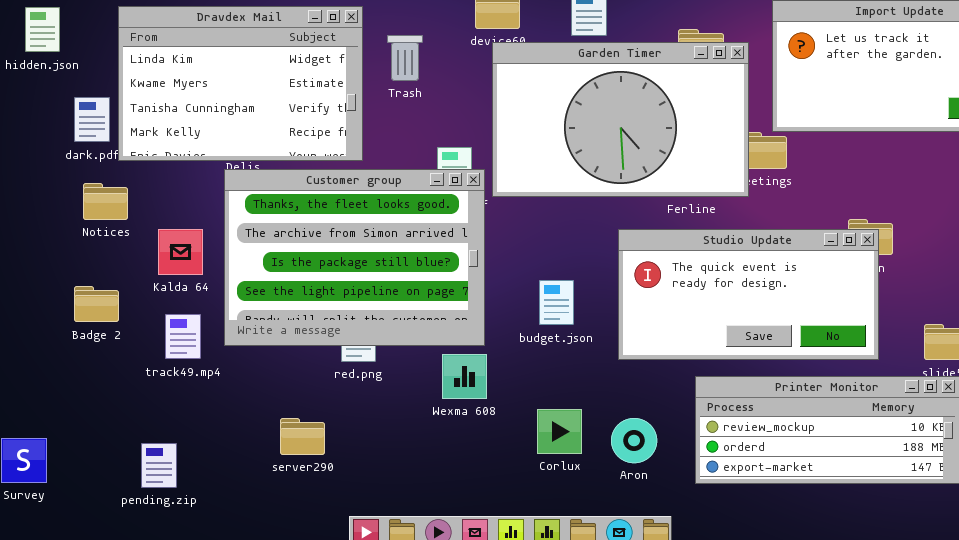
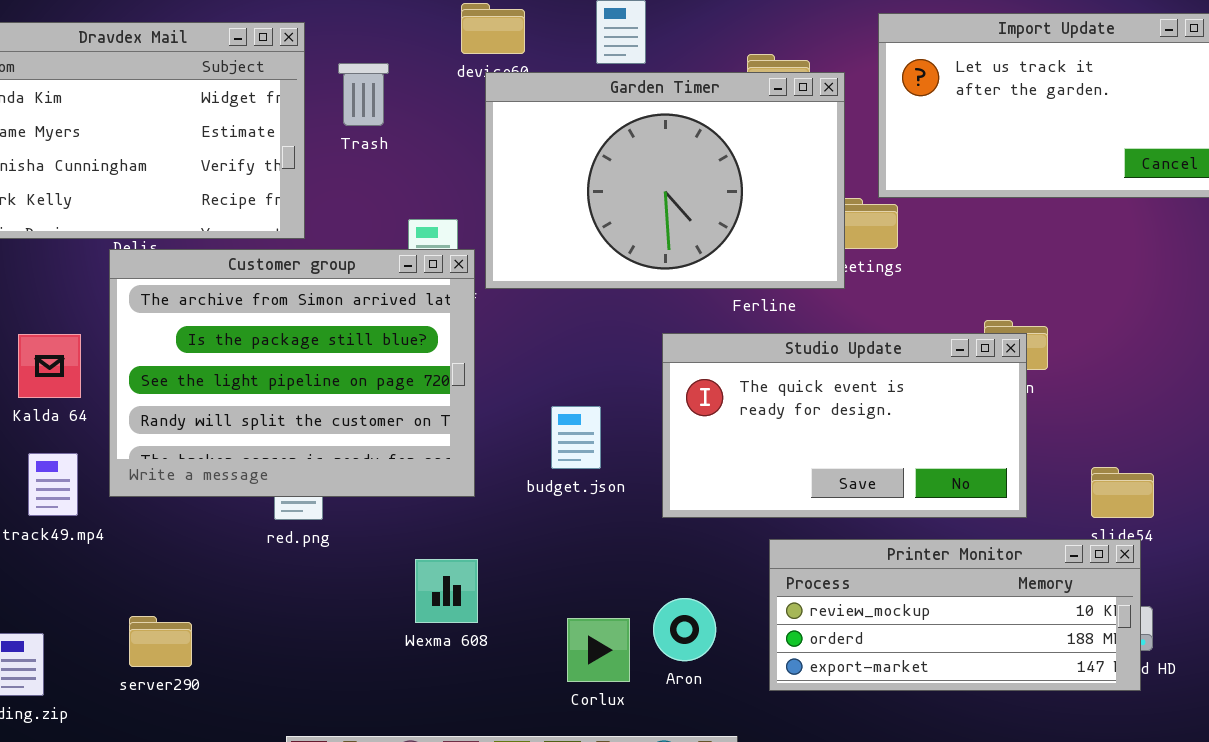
Customer group: [224,169,485,346] -> [109,249,475,497], scrolled down 1 row
Wexma 608: [442,354,487,399] -> [415,559,478,623], moved
Corlux: [537,409,582,454] -> [567,618,630,682], moved
server290: [280,418,325,455] -> [129,616,192,667], moved

